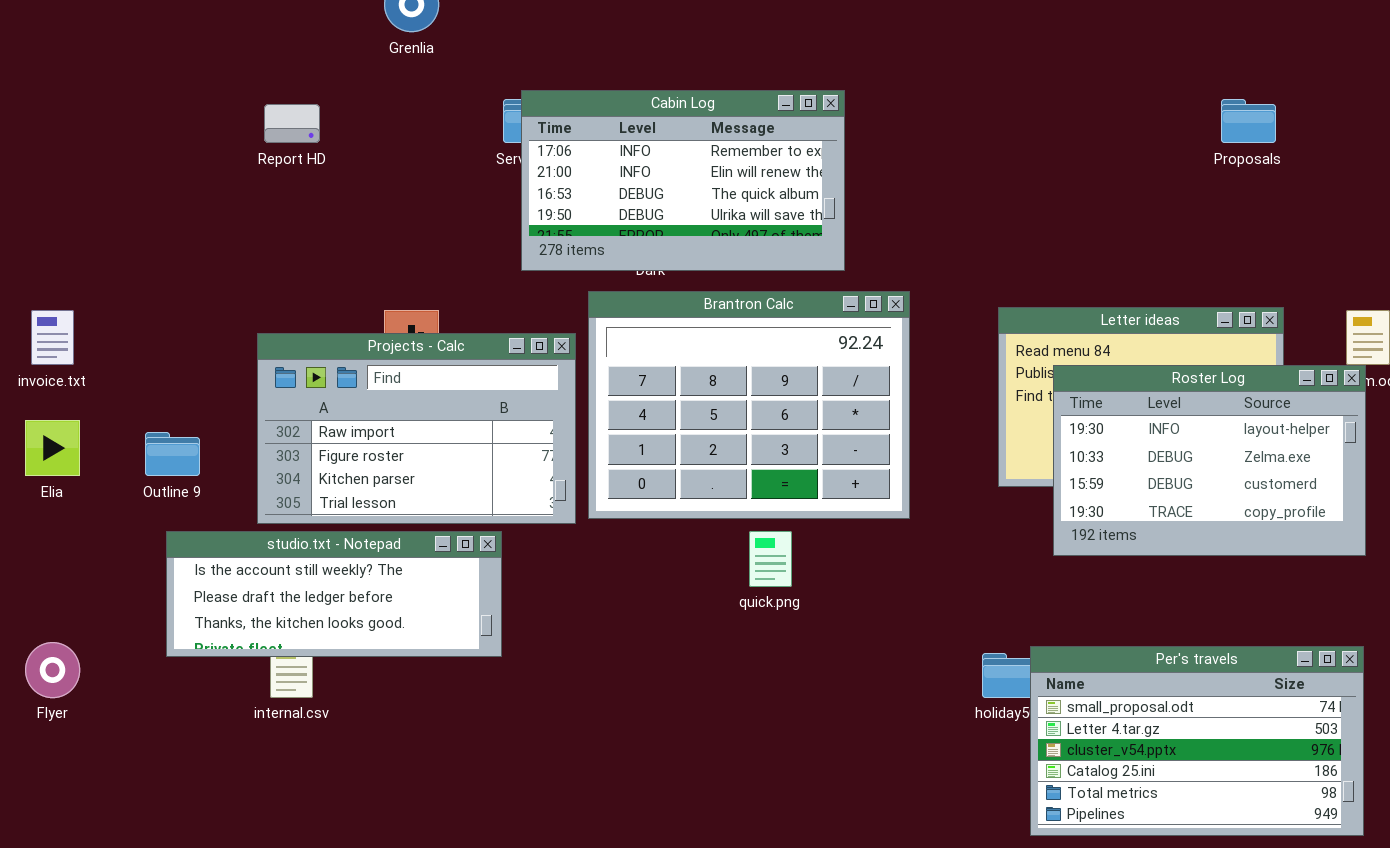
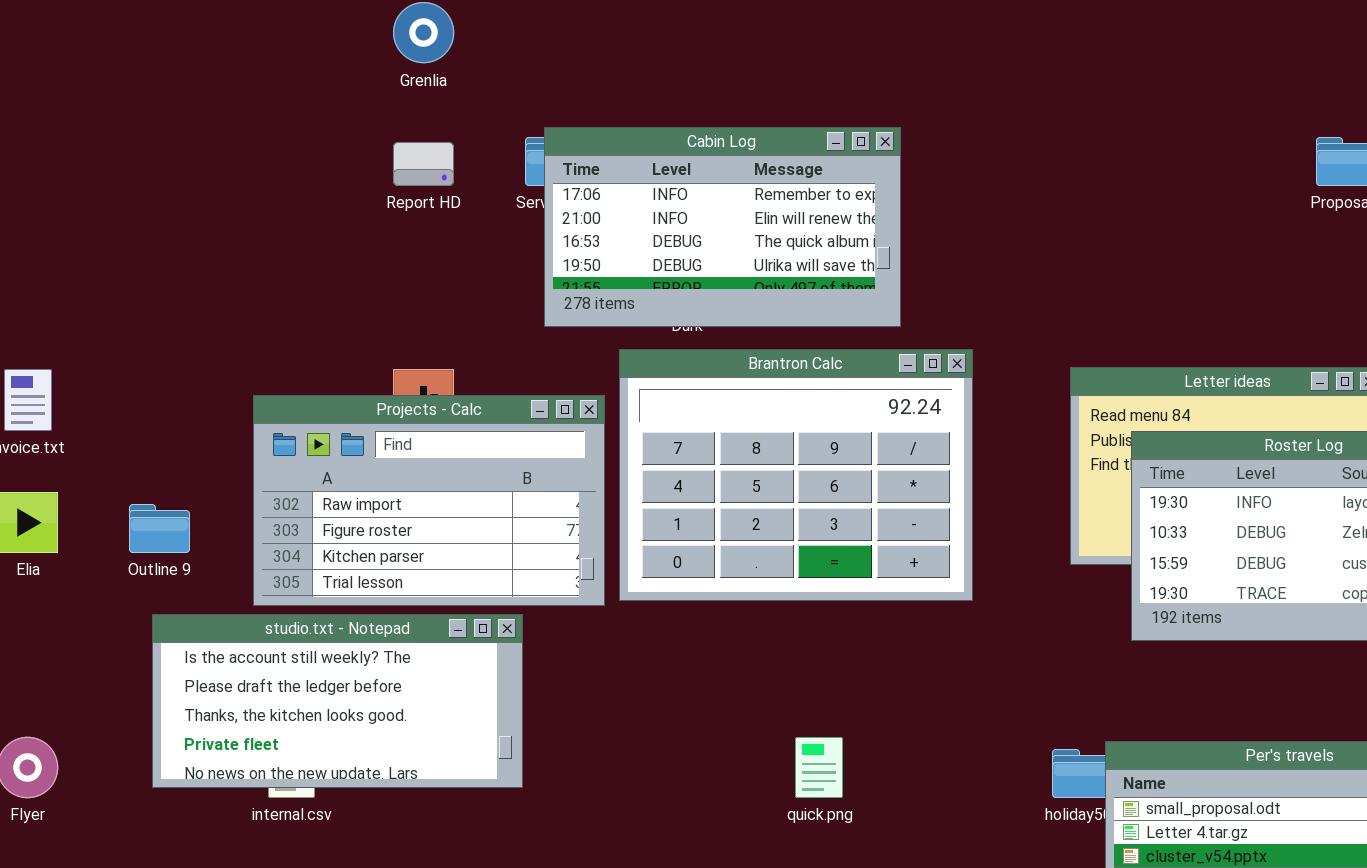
Report HD: [264,104,320,143] -> [393,142,454,186], moved
studio.txt - Notepad: [166,531,502,657] -> [152,614,523,788], resized
quick.png: [749,531,792,587] -> [795,737,843,798], moved

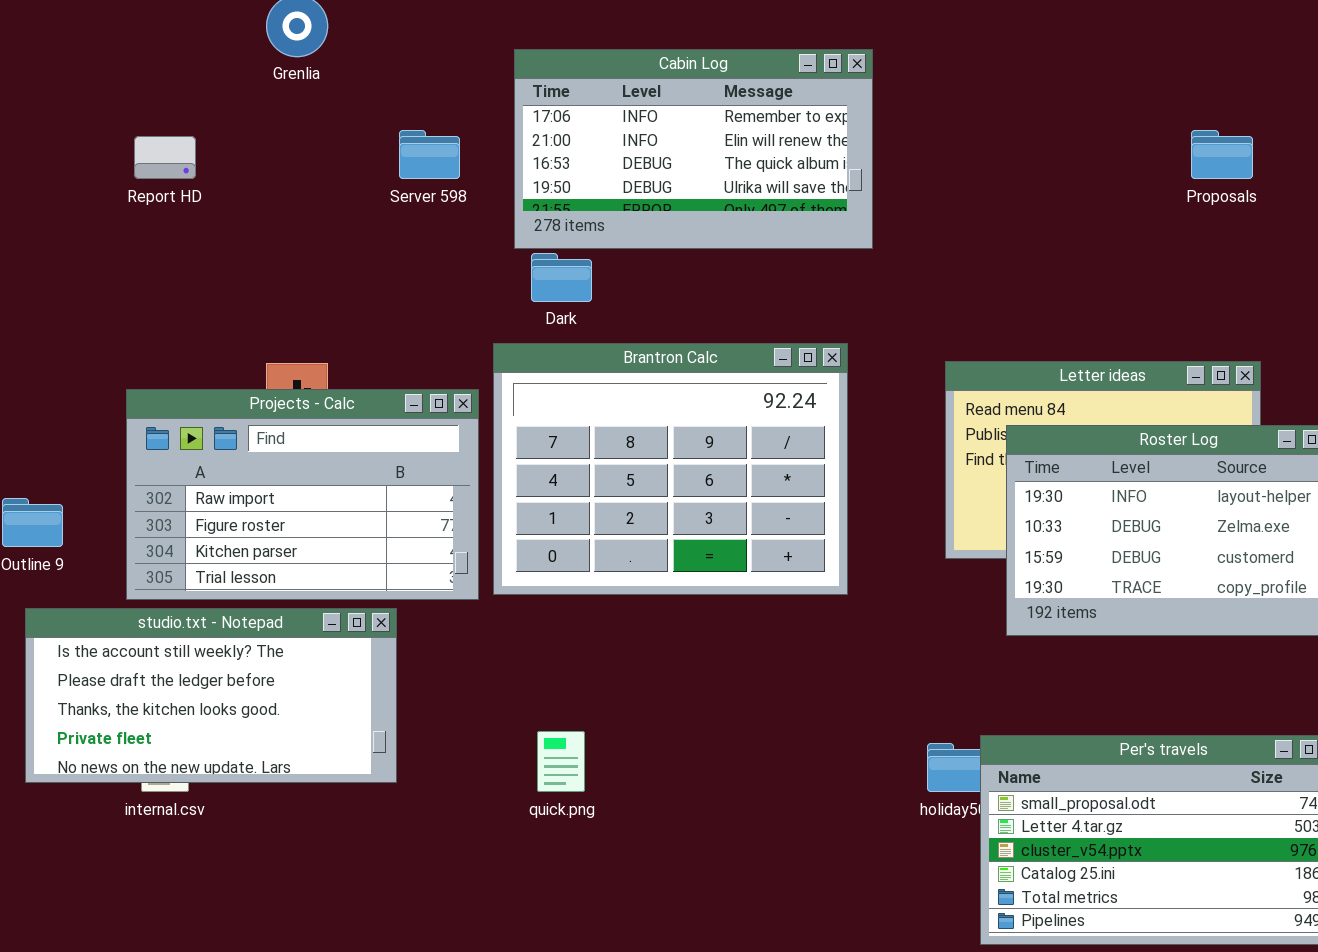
Cabin Log: [544,127,901,327] -> [514,49,873,249], moved
Report HD: [393,142,454,186] -> [134,136,196,179], moved
quick.png: [795,737,843,798] -> [537,731,585,792], moved

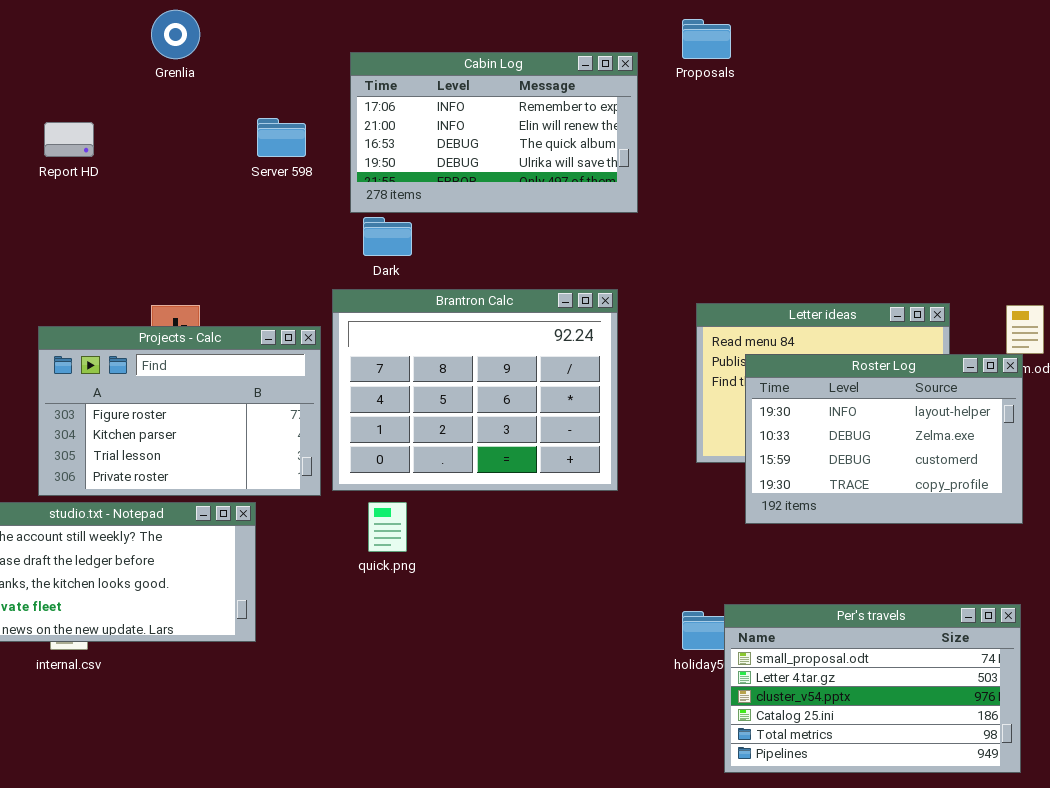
Proposals: [1191,130,1253,179] -> [682,19,731,59], moved
Projects - Calc: [126,389,479,600] -> [38,326,321,496], scrolled down 1 row
quick.png: [537,731,585,792] -> [368,502,407,552], moved

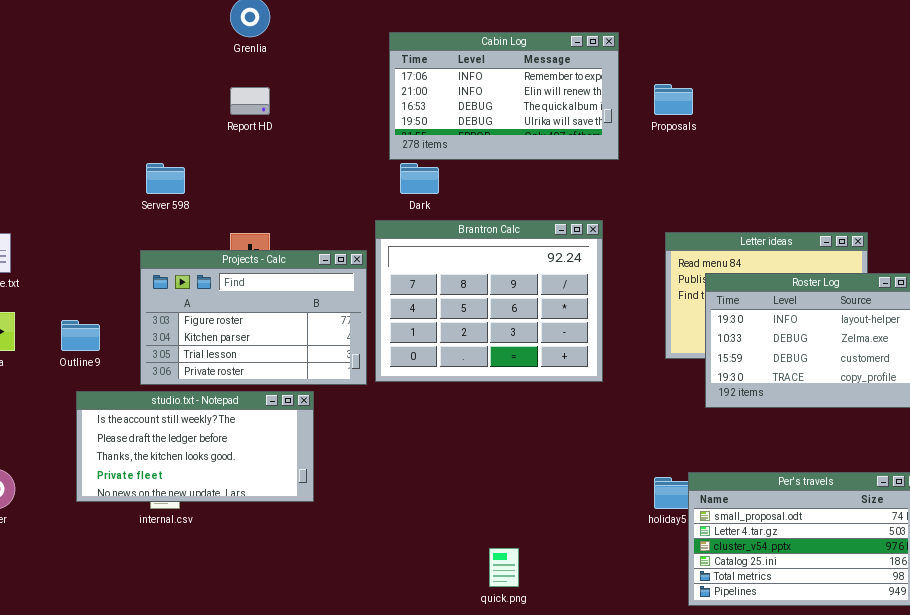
Proposals: [682,19,731,59] -> [654,84,693,115], moved
Server 598: [257,118,306,157] -> [146,163,185,194], moved
Report HD: [44,122,94,157] -> [230,87,270,115], moved
quick.png: [368,502,407,552] -> [489,548,519,587], moved

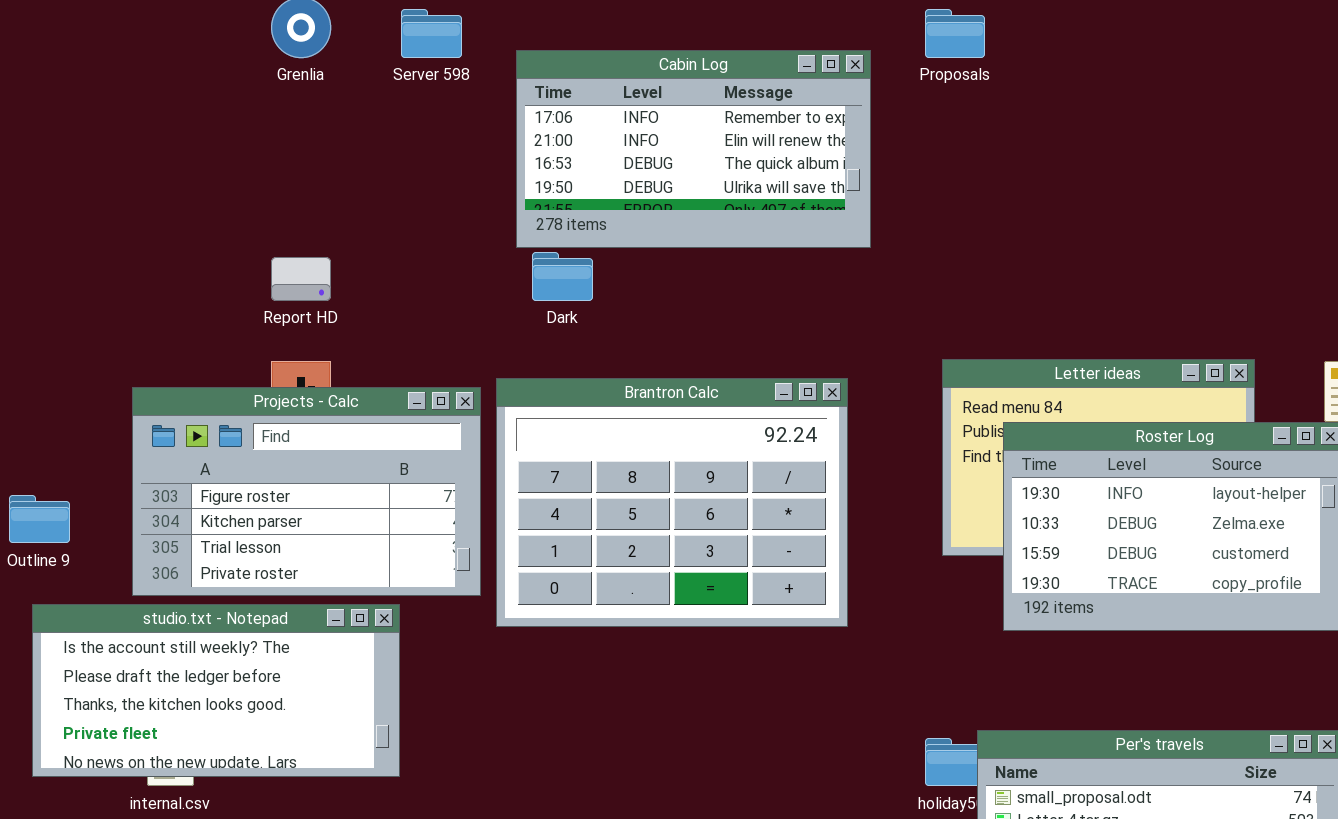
Proposals: [654,84,693,115] -> [925,9,985,58], moved
Report HD: [230,87,270,115] -> [271,257,331,301], moved
Server 598: [146,163,185,194] -> [401,9,462,58], moved
Brantron Calc: [375,220,603,382] -> [496,378,848,627], moved

